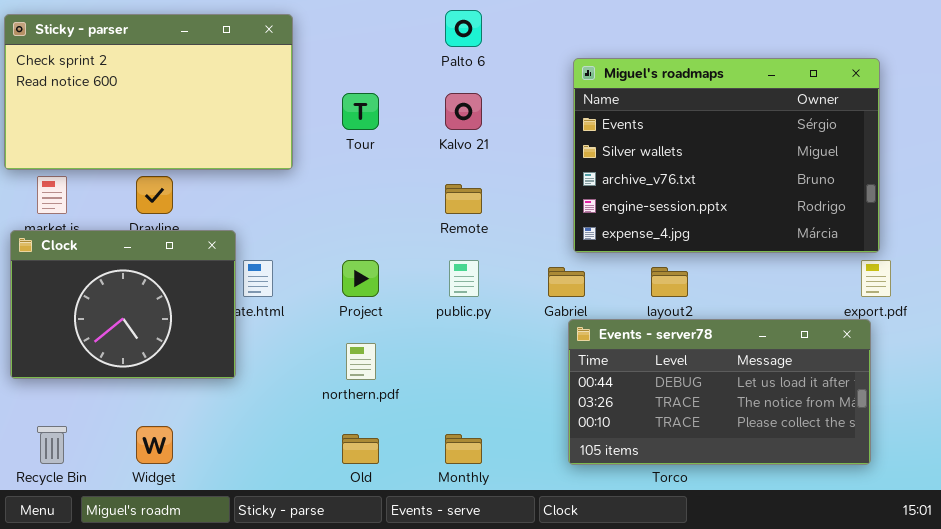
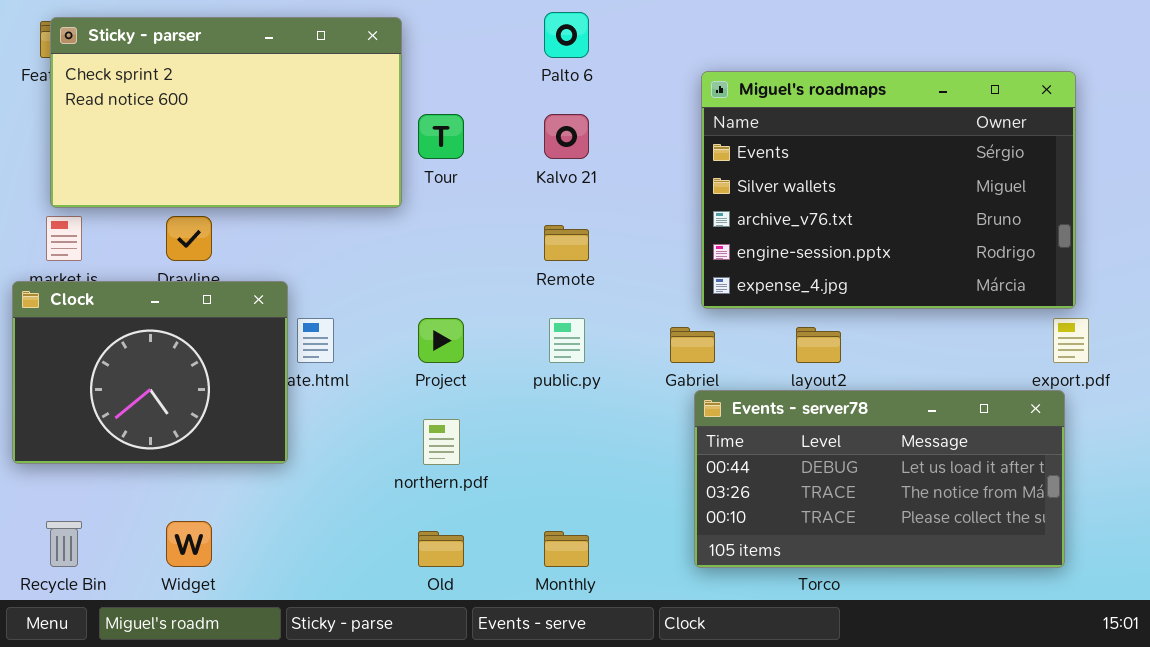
Sticky - parser: [4,14,293,170] -> [50,17,402,208], moved

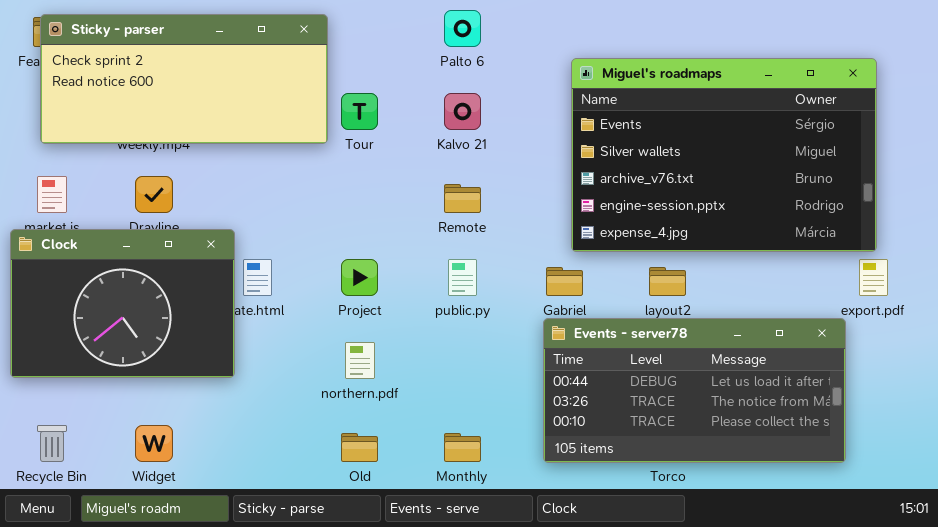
Sticky - parser: [50,17,402,208] -> [40,14,328,144], resized
Events - server78: [694,390,1065,568] -> [543,318,846,463], moved

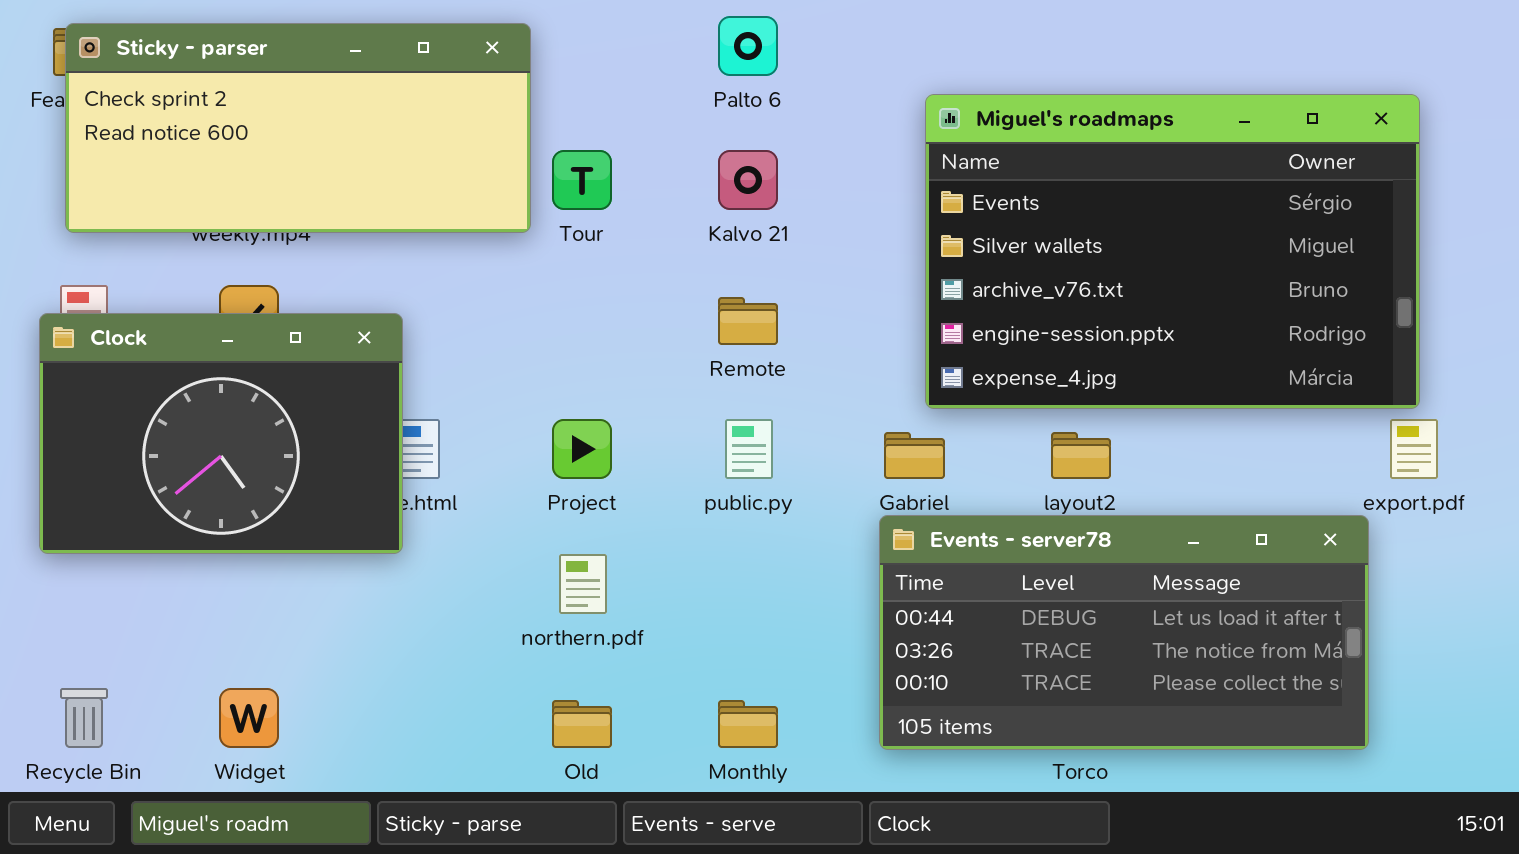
Clock: [10,229,235,378] -> [39,313,403,554], moved

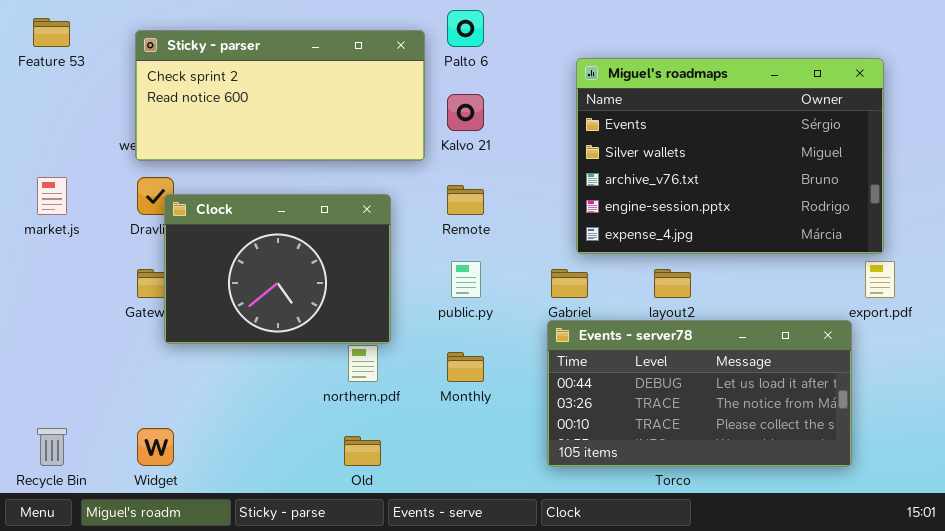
Sticky - parser: [65,23,531,233] -> [135,30,425,161], moved
Clock: [39,313,403,554] -> [164,194,391,344], moved
Monthly: [718,700,778,748] -> [447,352,484,382], moved

